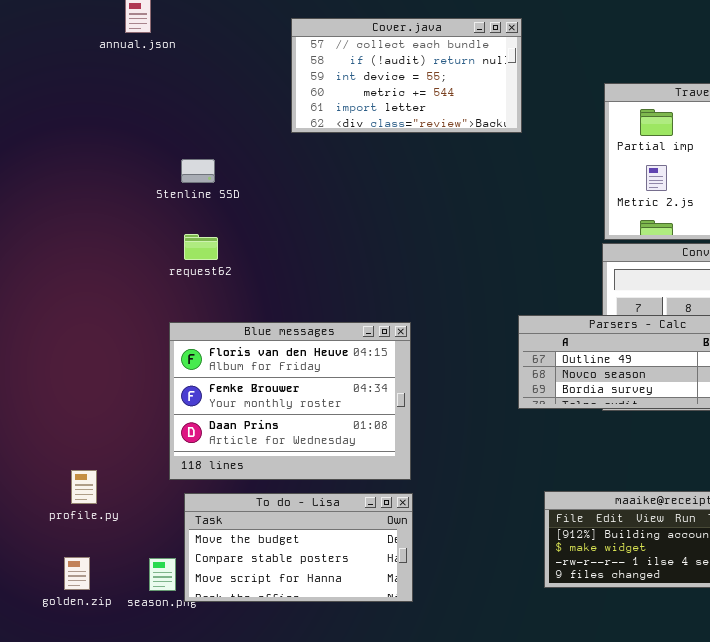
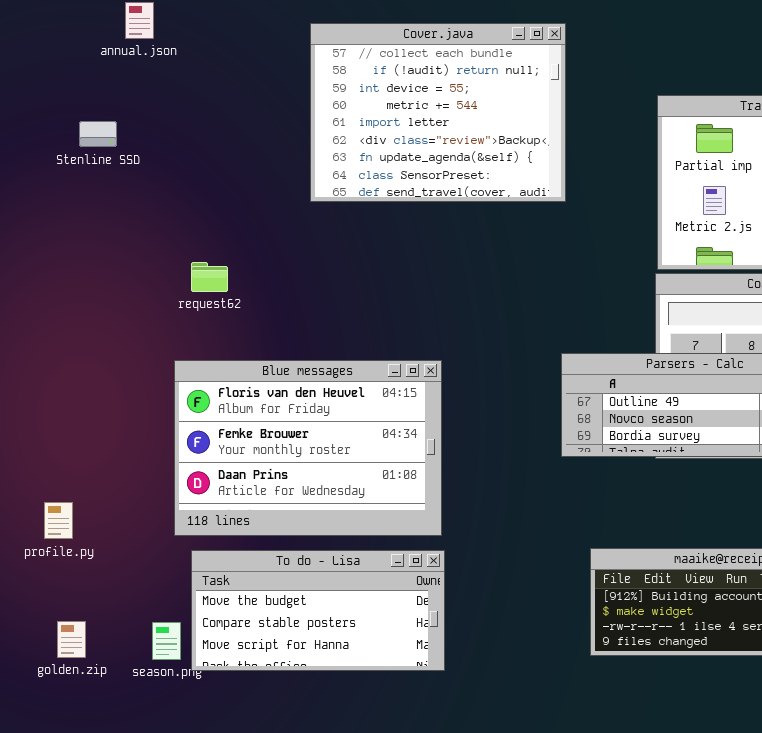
Cover.java: [291,18,522,133] -> [310,23,566,202], resized
Stenline SSD: [181,159,215,183] -> [79,121,117,147], moved
profile.py: [71,470,97,504] -> [44,502,73,539], moved

